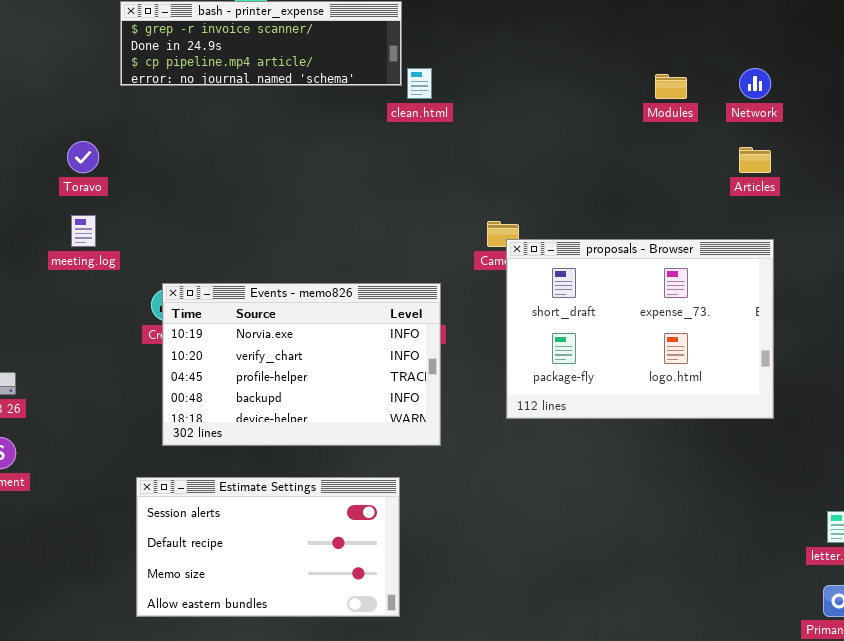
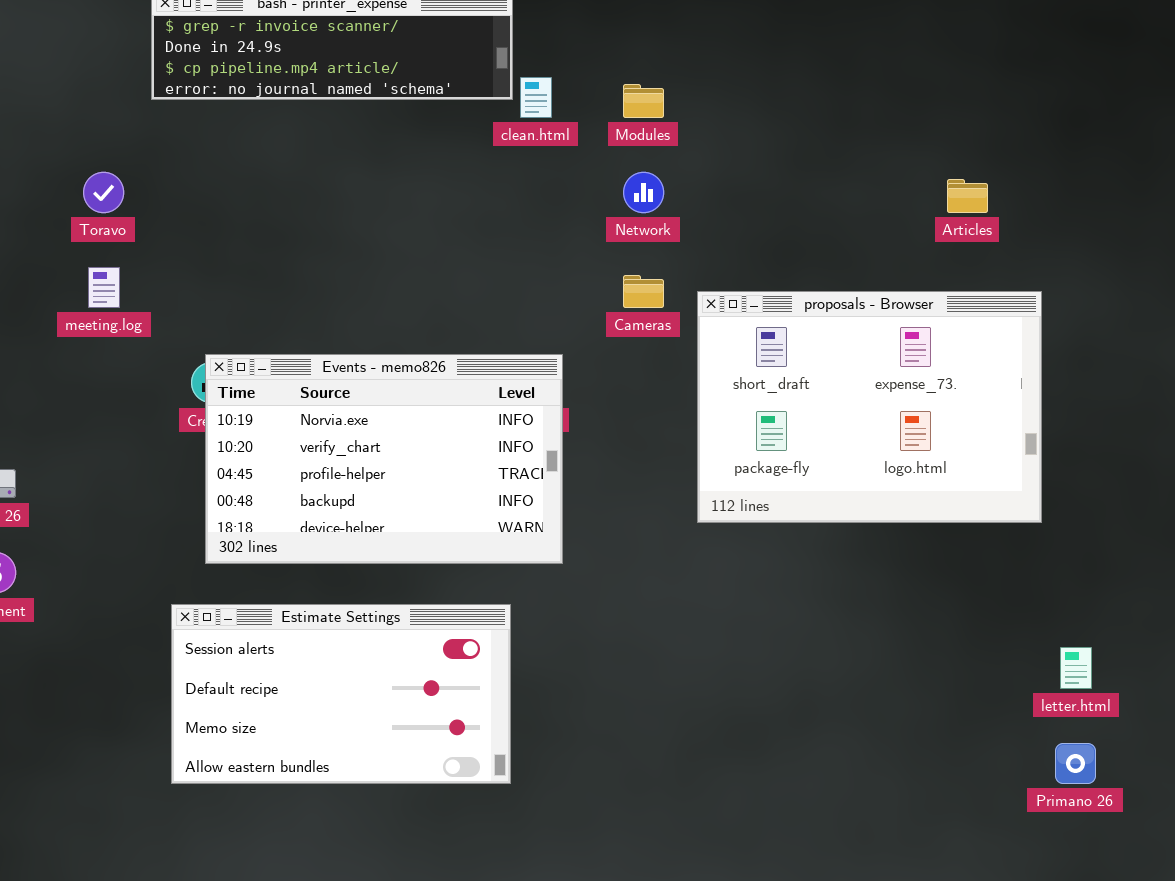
Network: [739,68,771,99] -> [623,172,664,213], moved
Modules: [655,74,687,99] -> [623,84,664,118], moved
proposals - Browser: [506,239,774,419] -> [697,291,1042,523], moved

